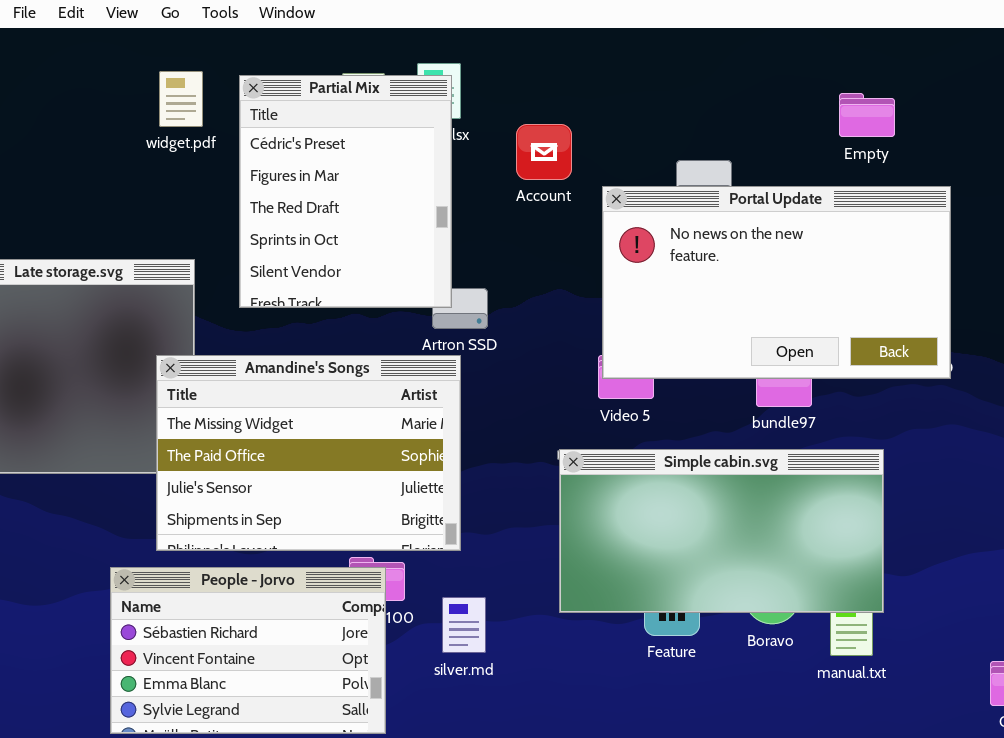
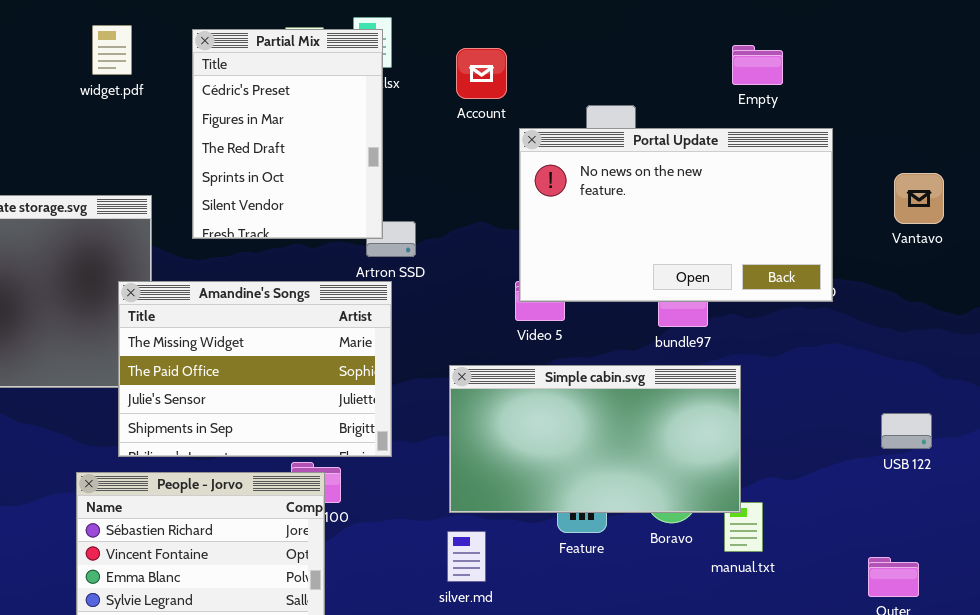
widget.pdf: [159,71,203,127] -> [92,25,132,75], moved
Account: [516,124,572,180] -> [456,48,507,99], moved
Simple cabin.svg: [559,449,884,613] -> [449,365,741,513], moved
silver.md: [442,597,486,653] -> [447,531,486,582], moved

